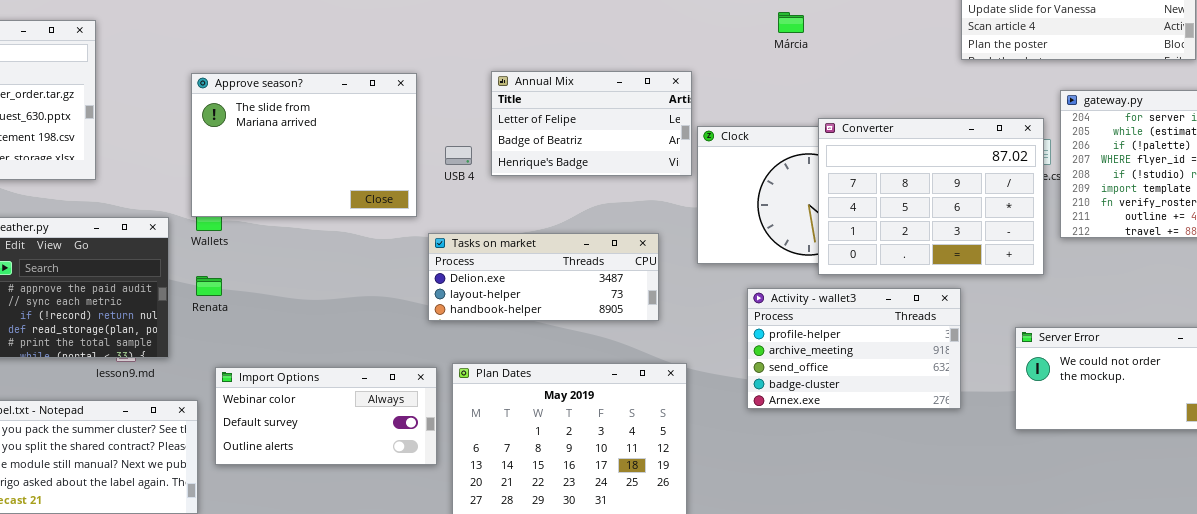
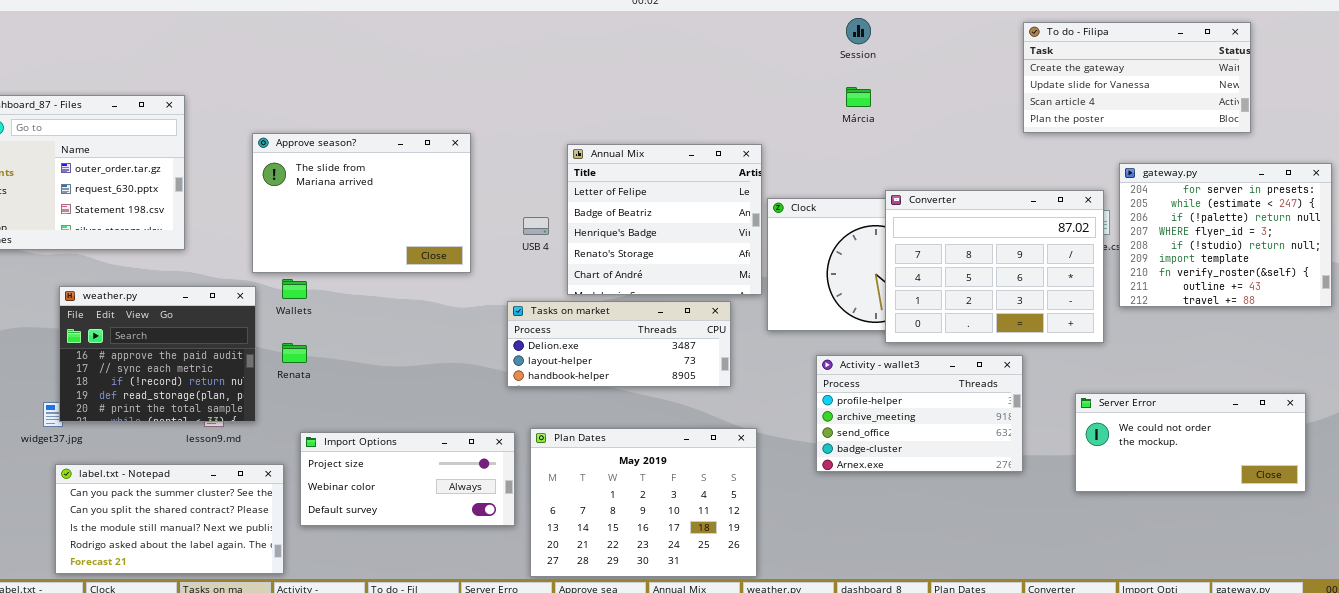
Annual Mix: [491,71,692,176] -> [567,144,762,295], resized
Approve season?: [191,73,417,217] -> [252,133,471,273], moved
Import Options: [215,367,437,465] -> [300,432,515,526], scrolled up 1 row

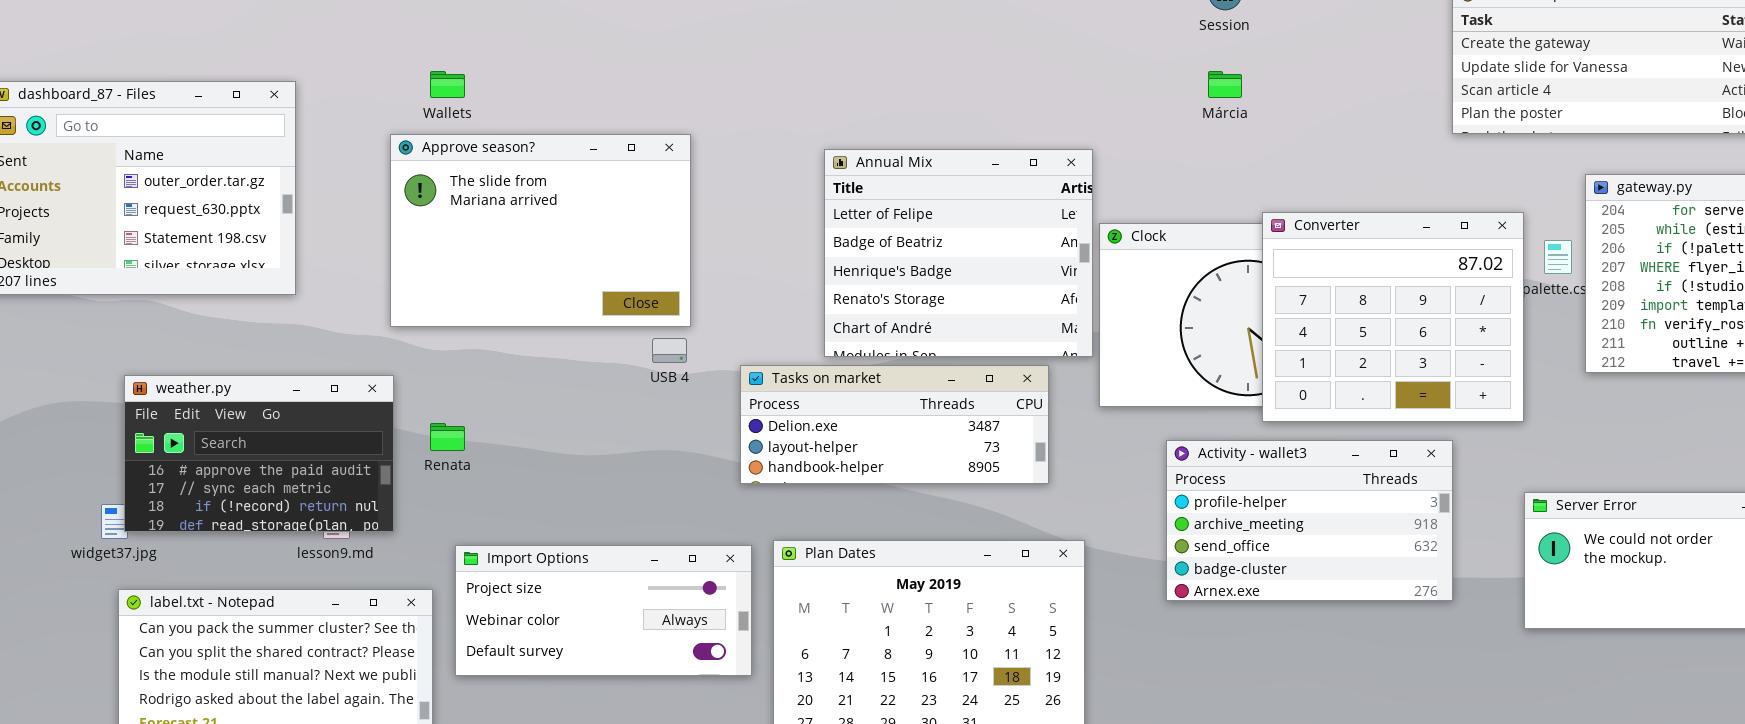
Converter: [885,190,1104,343] -> [1262,212,1524,422], resized
USB 4: [523,217,549,235] -> [652,338,687,363], moved
Wallets: [282,279,307,299] -> [430,71,465,98], moved
weather.py: [59,286,256,422] -> [124,375,394,532], resized

